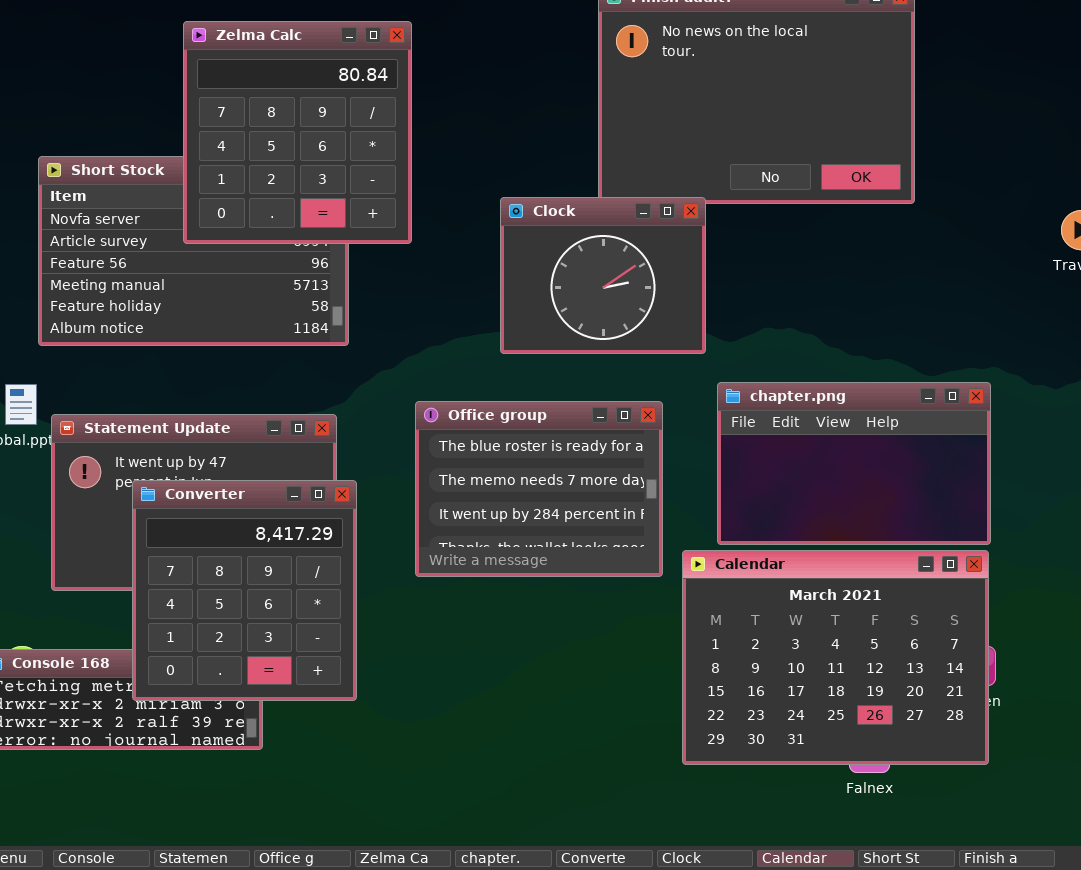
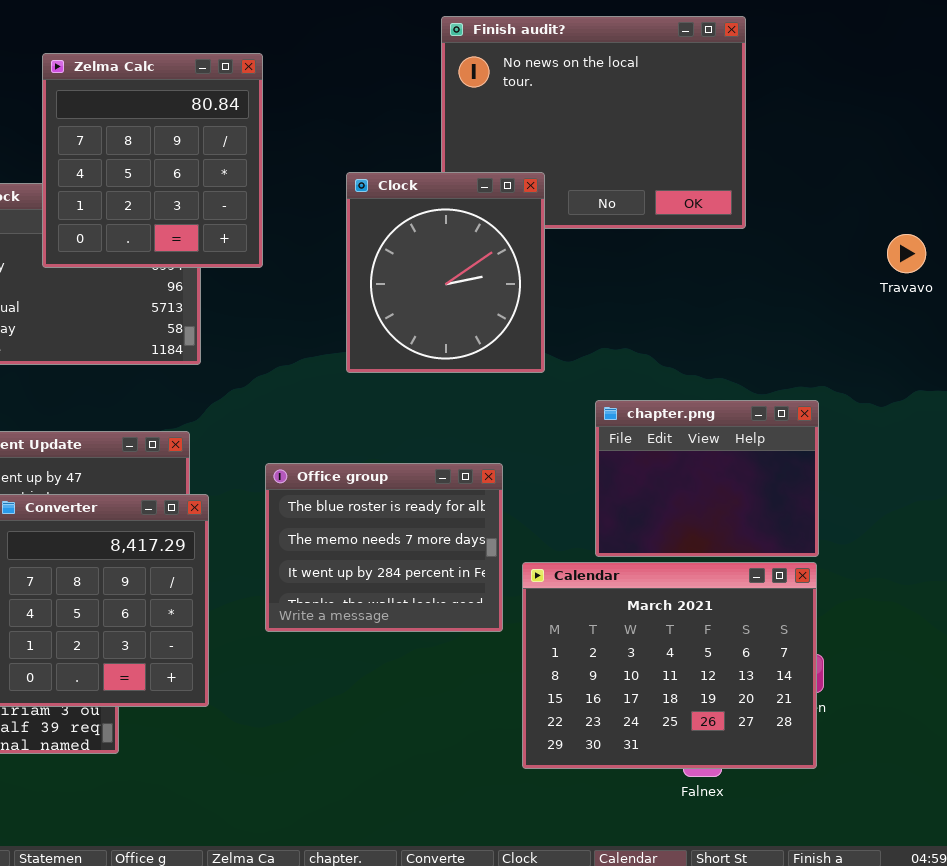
Clock: [500,197,706,354] -> [346,172,545,373], resized
chapter.png: [717,382,991,545] -> [595,400,819,557], resized
Office group: [415,401,663,577] -> [265,463,503,632], moved

